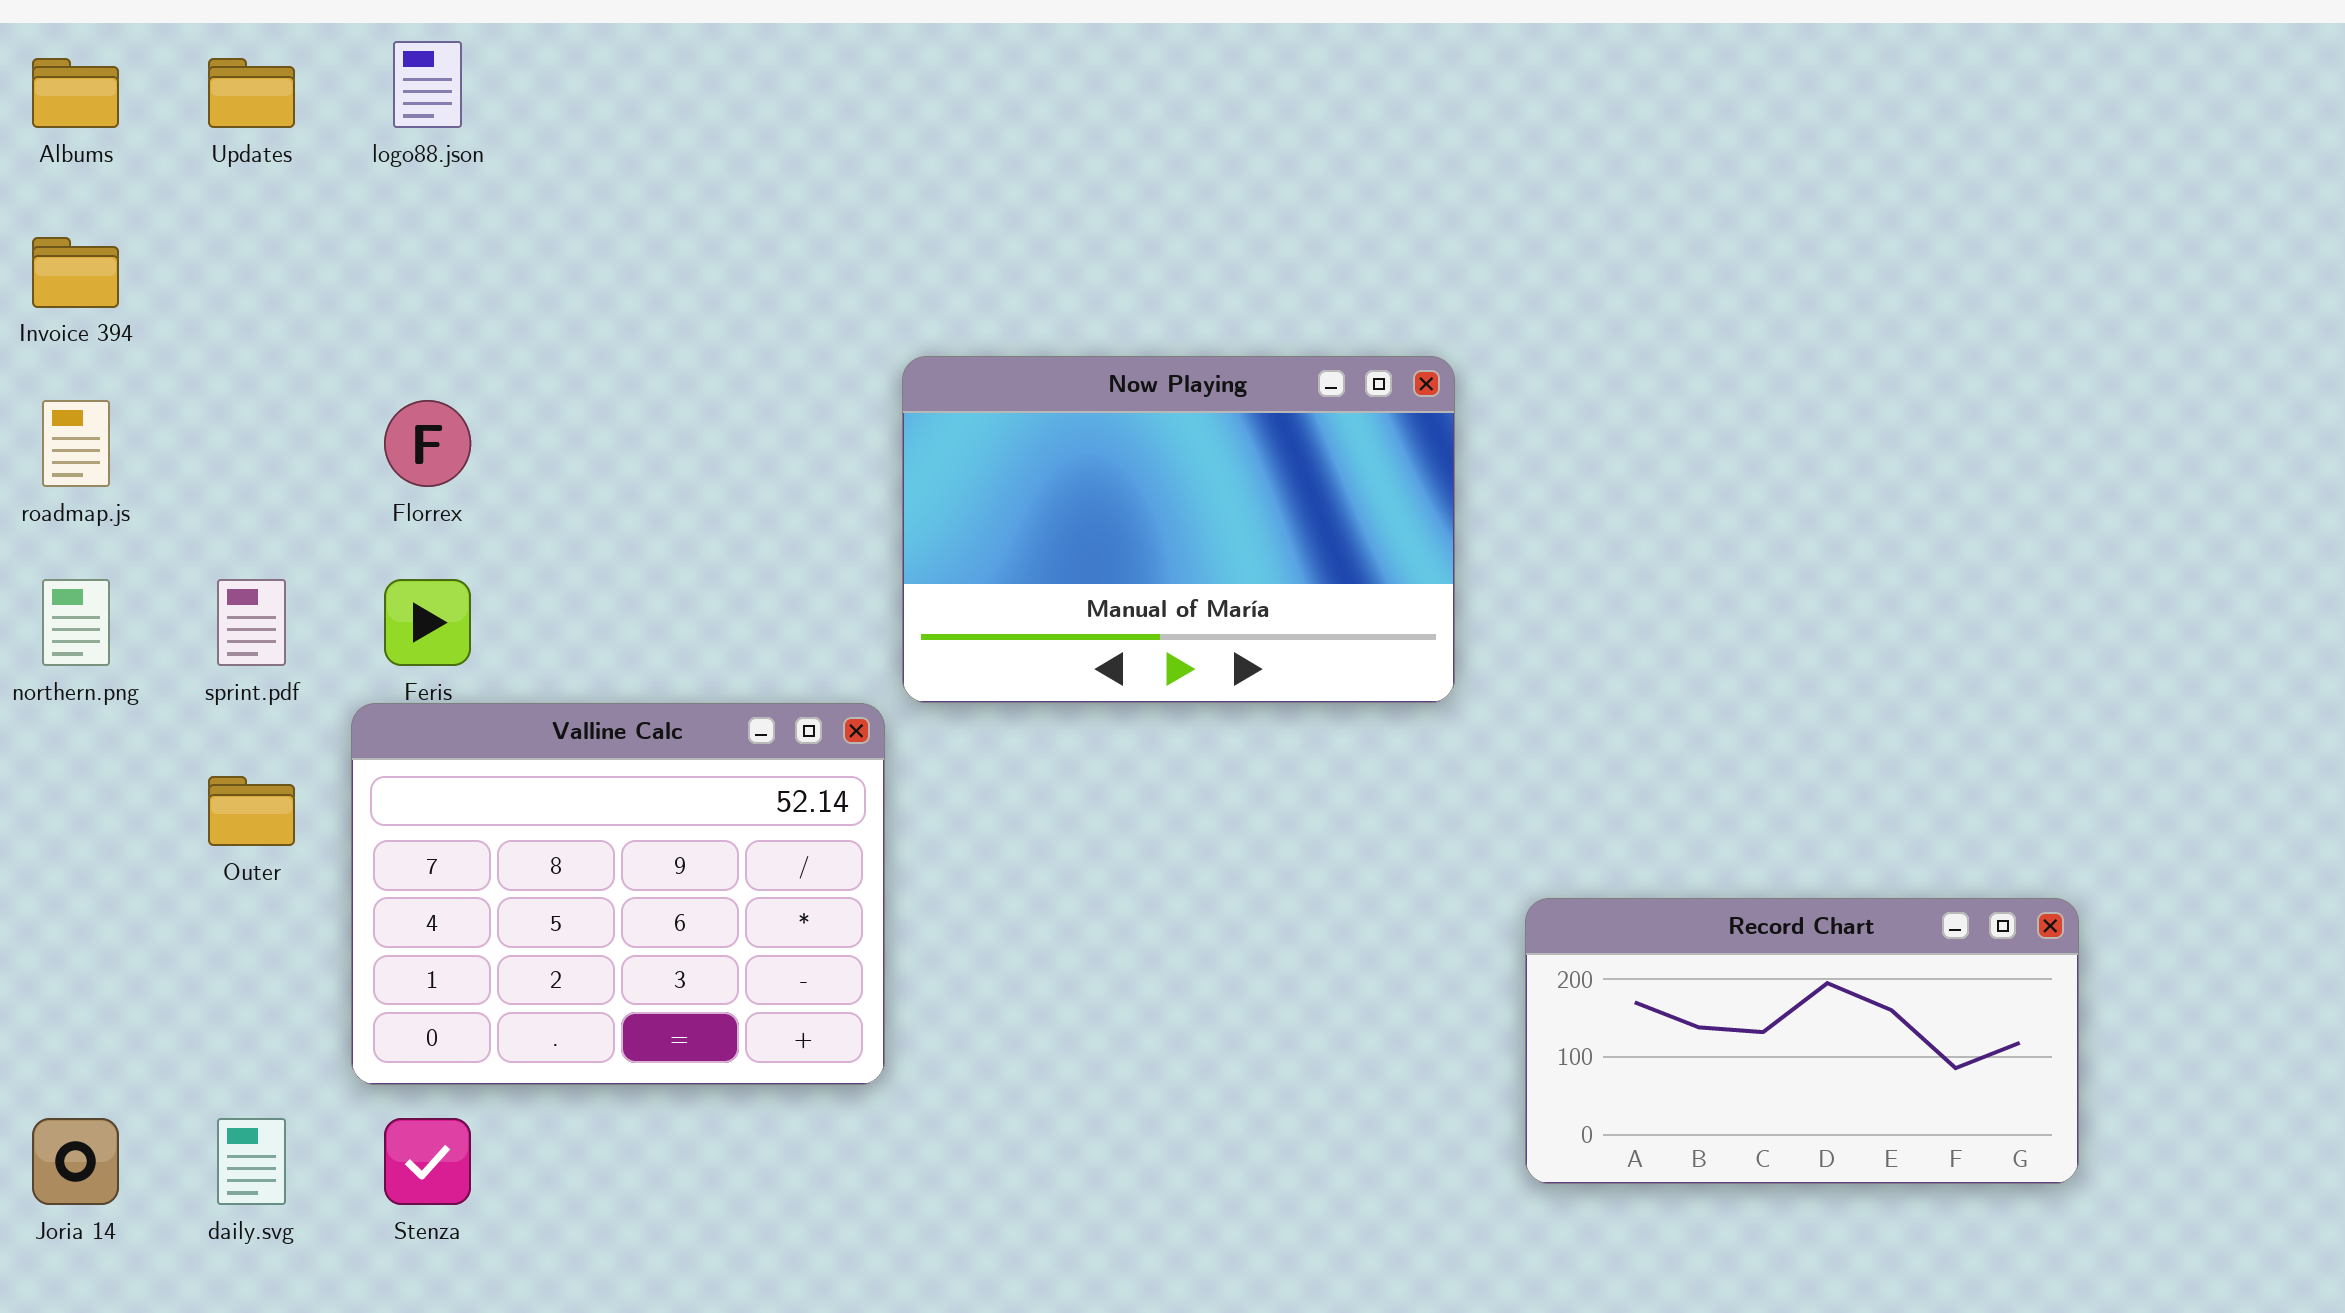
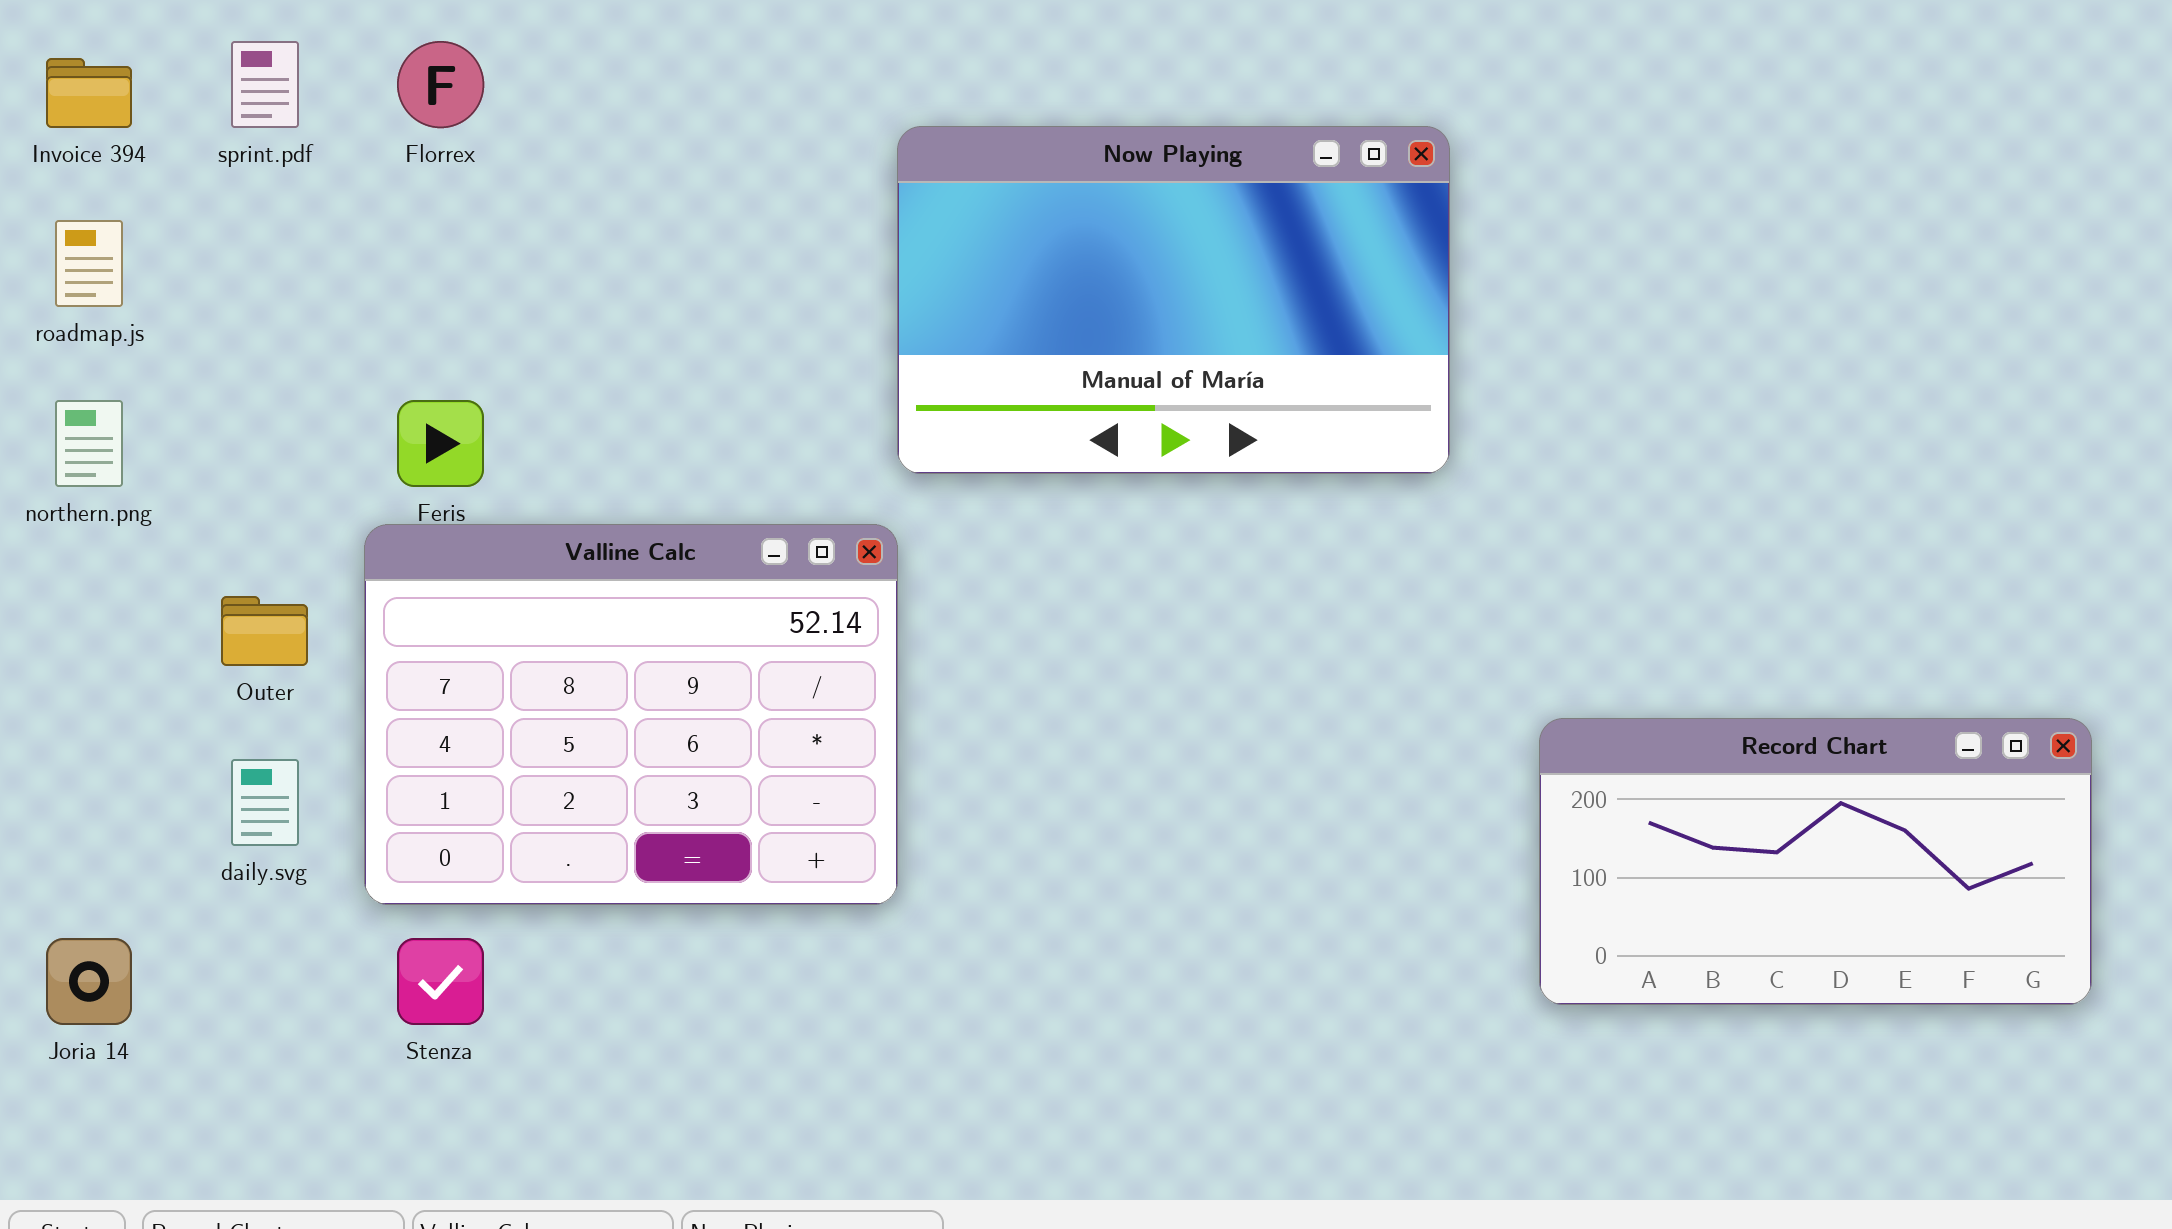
Now Playing: [902,356,1455,703] -> [897,126,1450,474], moved
Florrex: [384,400,471,487] -> [397,41,484,128], moved
sprint.pdf: [217,579,286,666] -> [231,41,299,128], moved
daily.svg: [217,1118,286,1205] -> [231,759,299,846], moved

